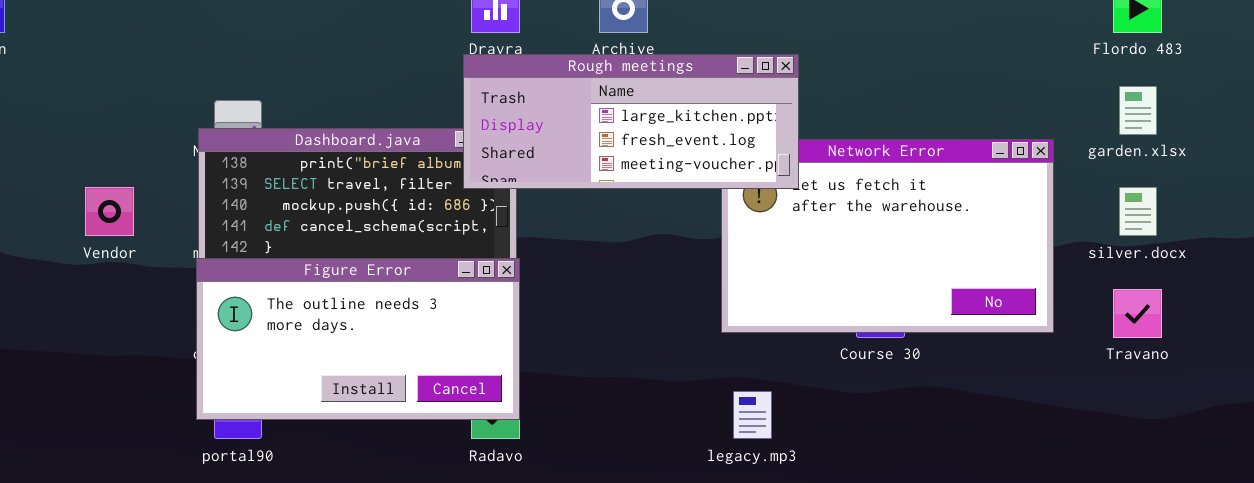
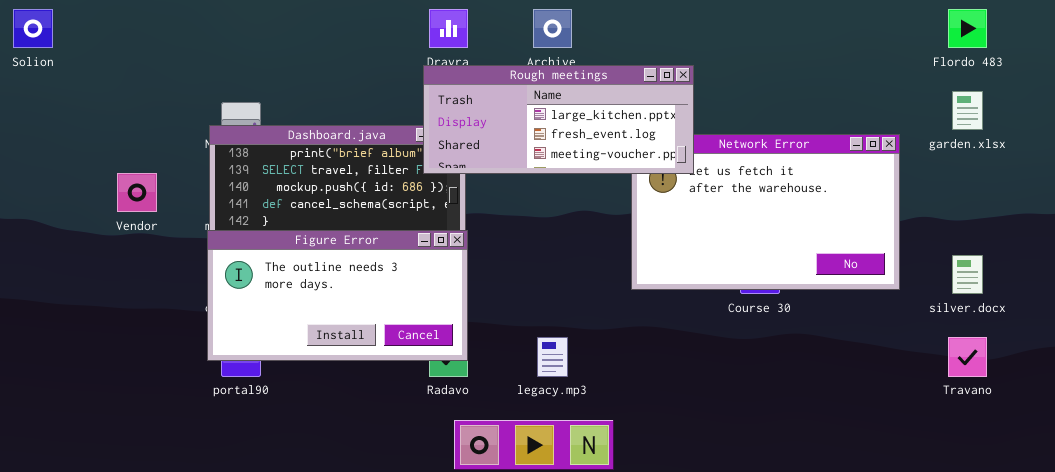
silver.docx: [1119,187,1157,236] -> [952,255,983,294], moved
Travano: [1113,289,1162,338] -> [948,337,987,377], moved
legacy.mp3: [733,391,772,439] -> [537,337,568,377], moved

